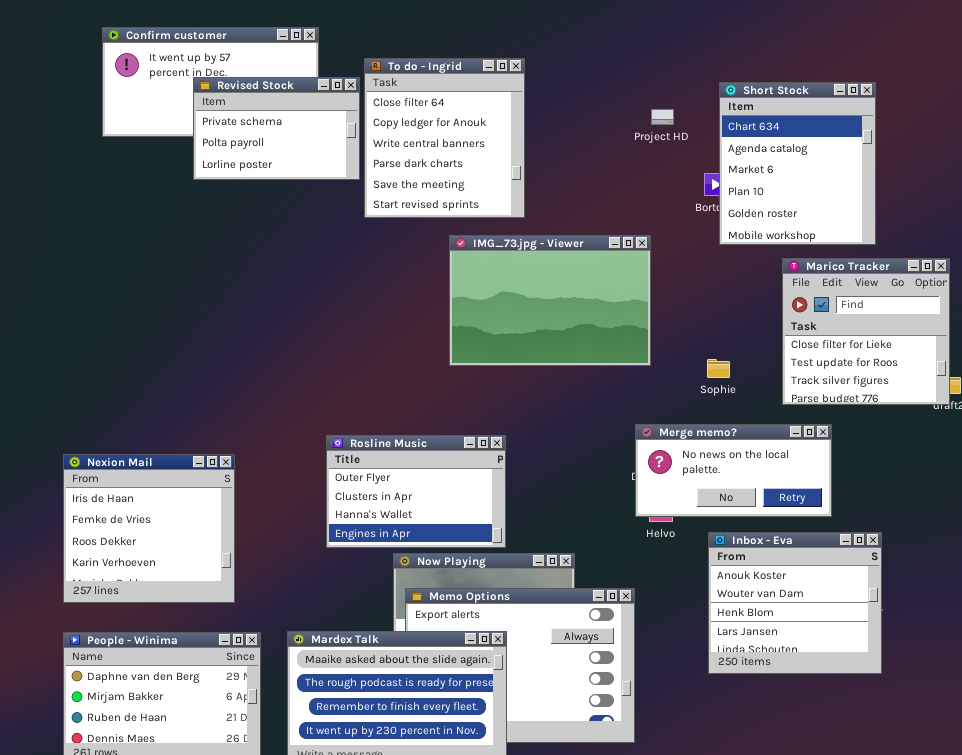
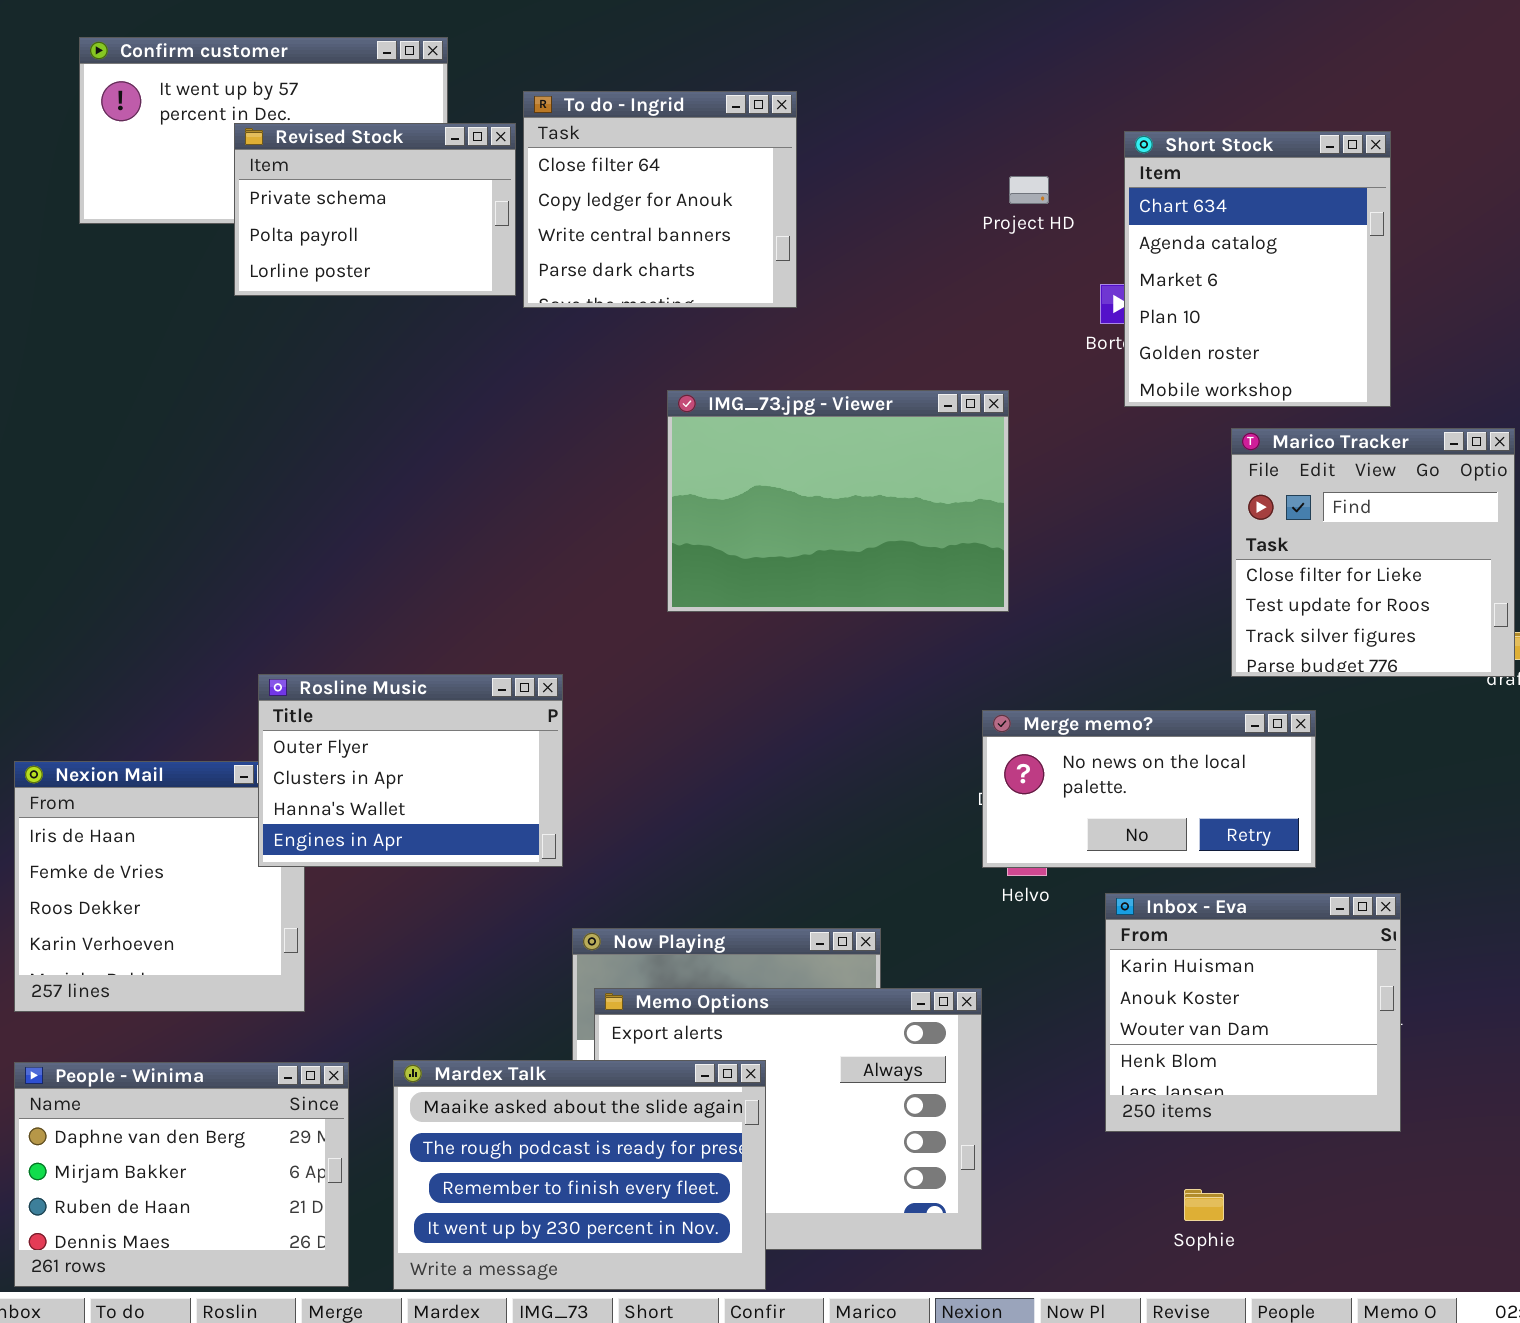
To do - Ingrid: [364,58,525,218] -> [523,91,797,308], resized
Sophie: [707,359,730,378] -> [1184,1189,1224,1221], moved
Rosline Music: [326,435,506,548] -> [258,674,563,867], moved
Inbox - Eva: [708,532,882,674] -> [1105,893,1401,1132], scrolled up 1 row

